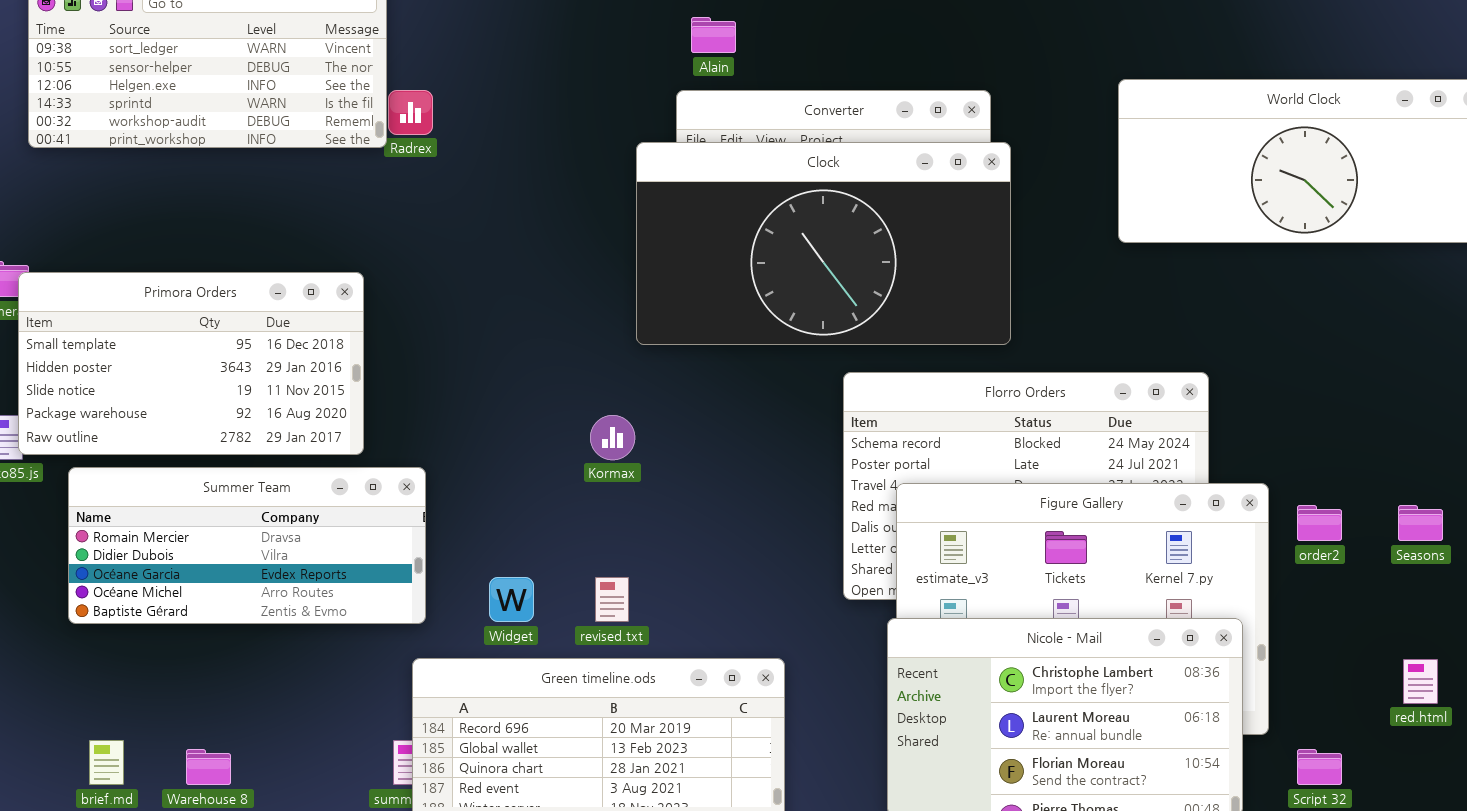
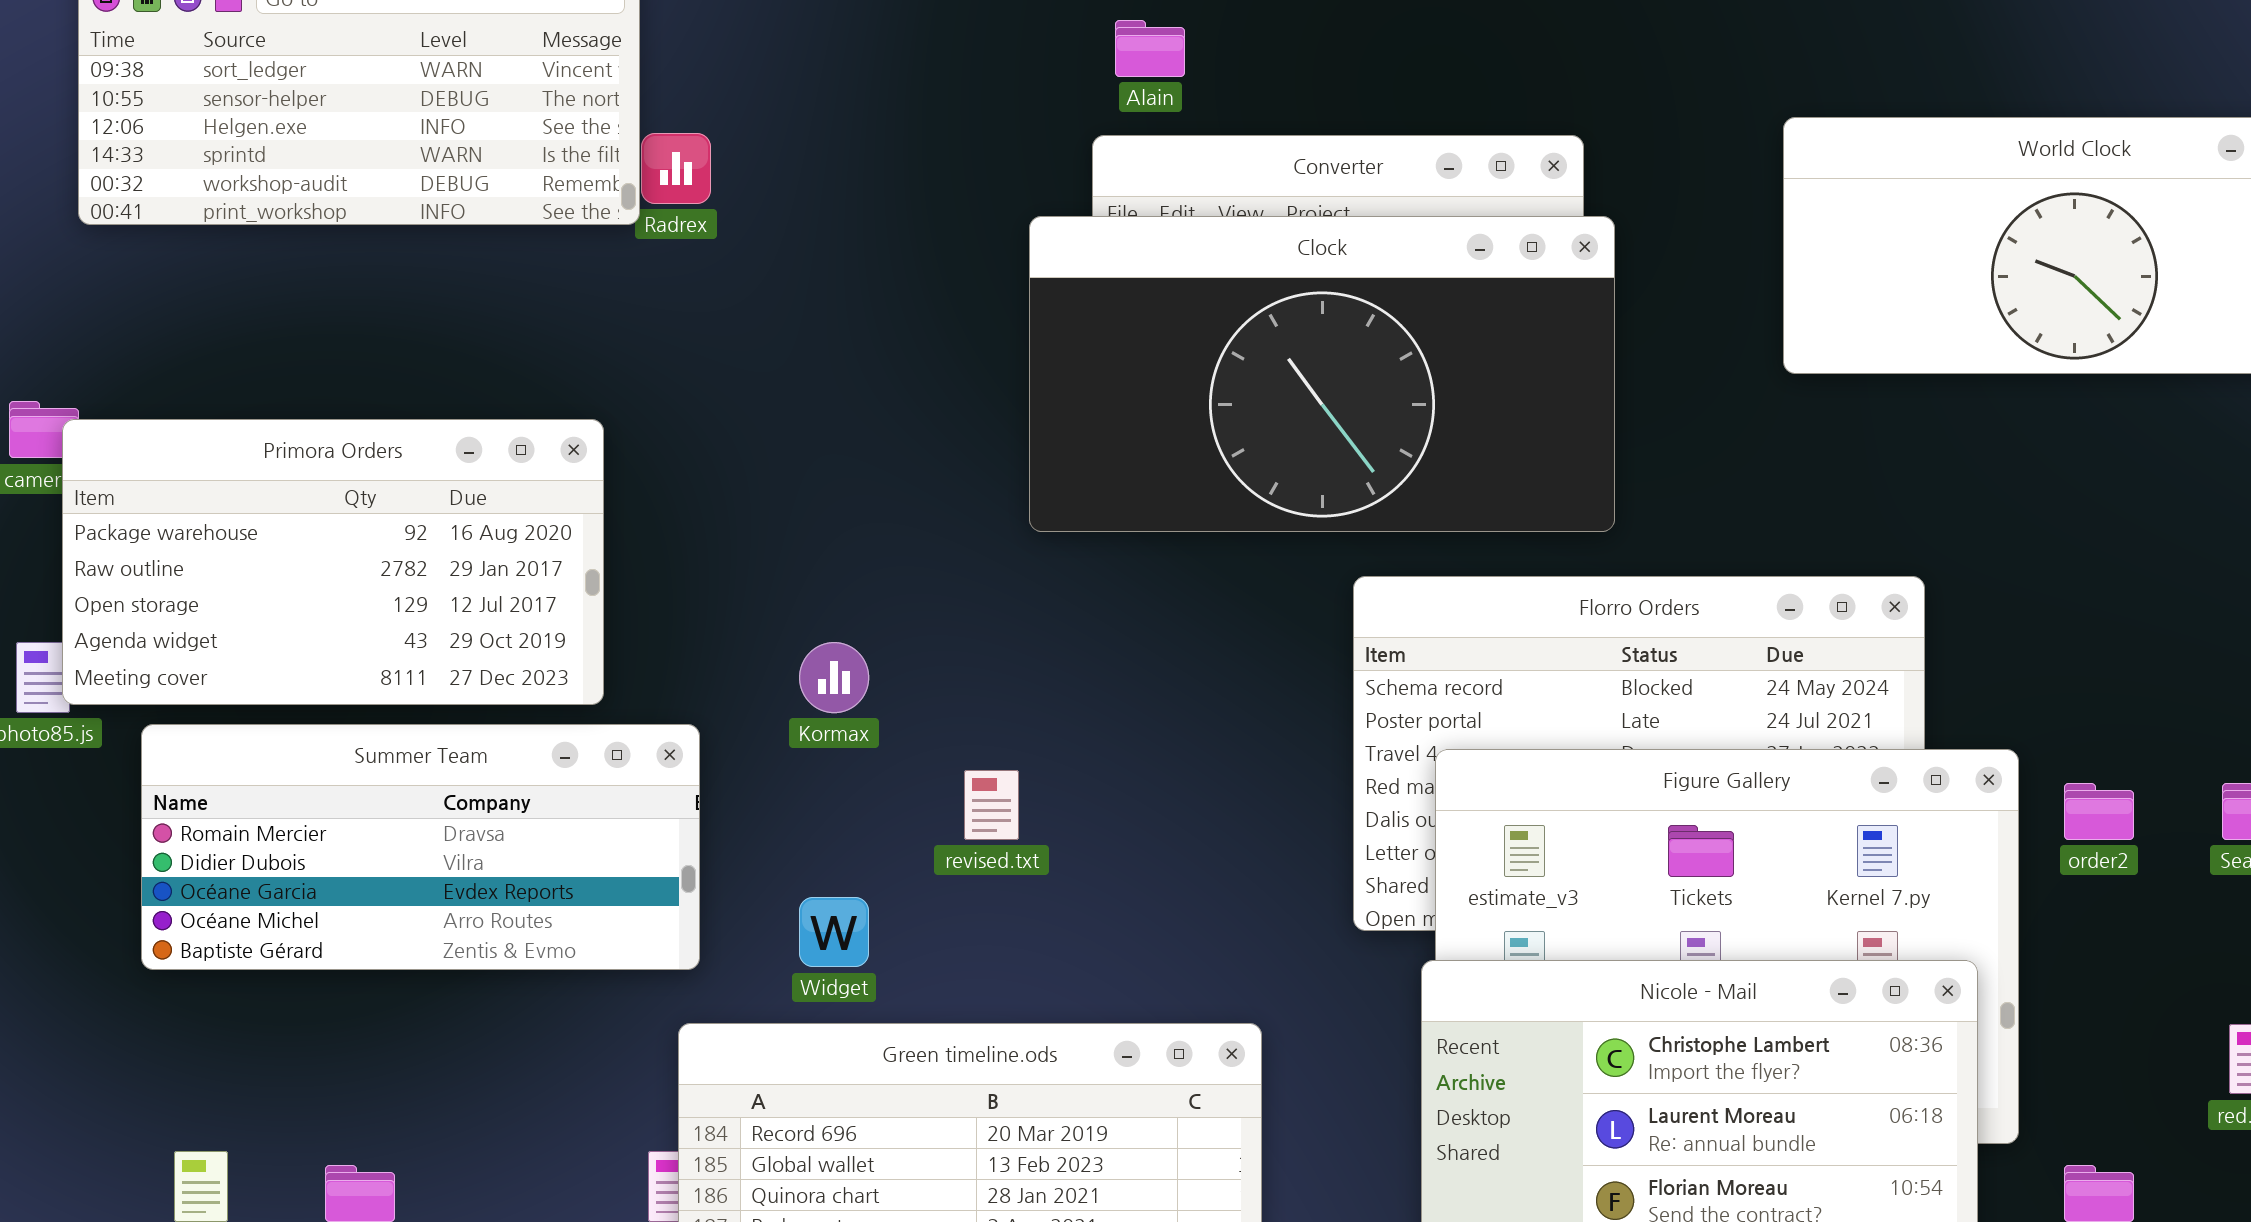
Primora Orders: [18,272,364,455] -> [62,419,604,705], scrolled down 3 rows
Kormax: [590,415,635,460] -> [799,642,869,713], moved
revised.txt: [595,577,629,622] -> [964,770,1019,840], moved

